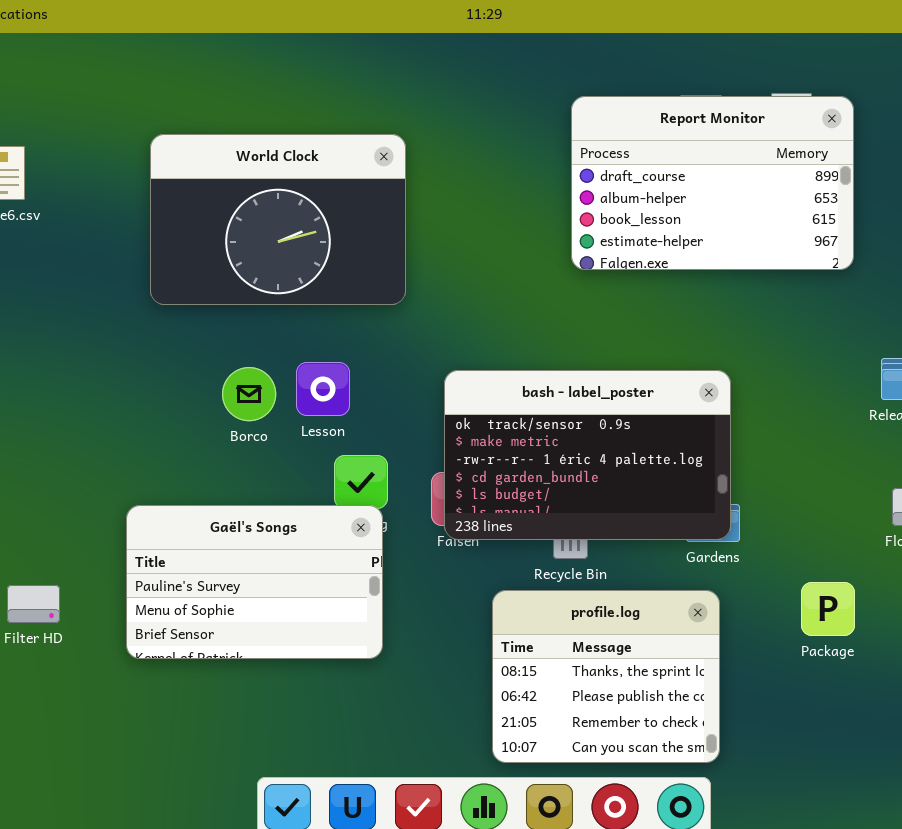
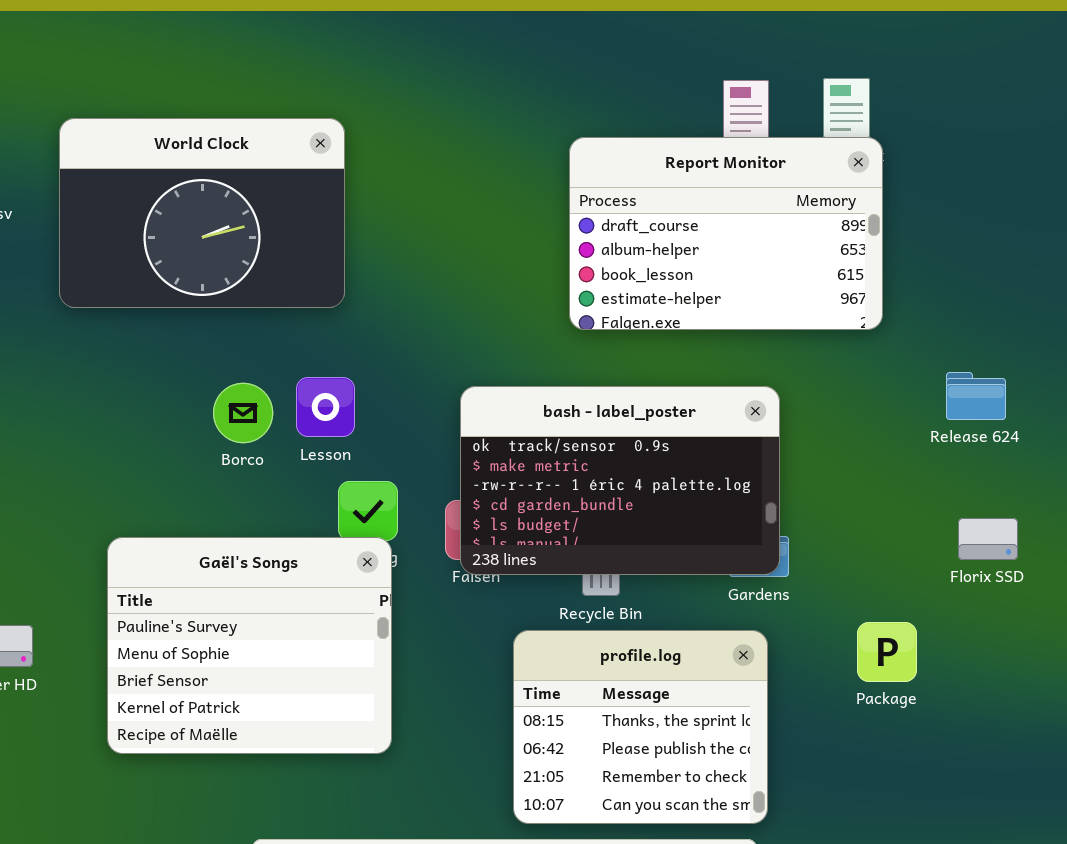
Report Monitor: [571,96,854,270] -> [569,137,883,330], moved
World Clock: [150,134,406,305] -> [59,118,345,308], moved
Gaël's Songs: [126,505,383,659] -> [107,537,392,754], resized

